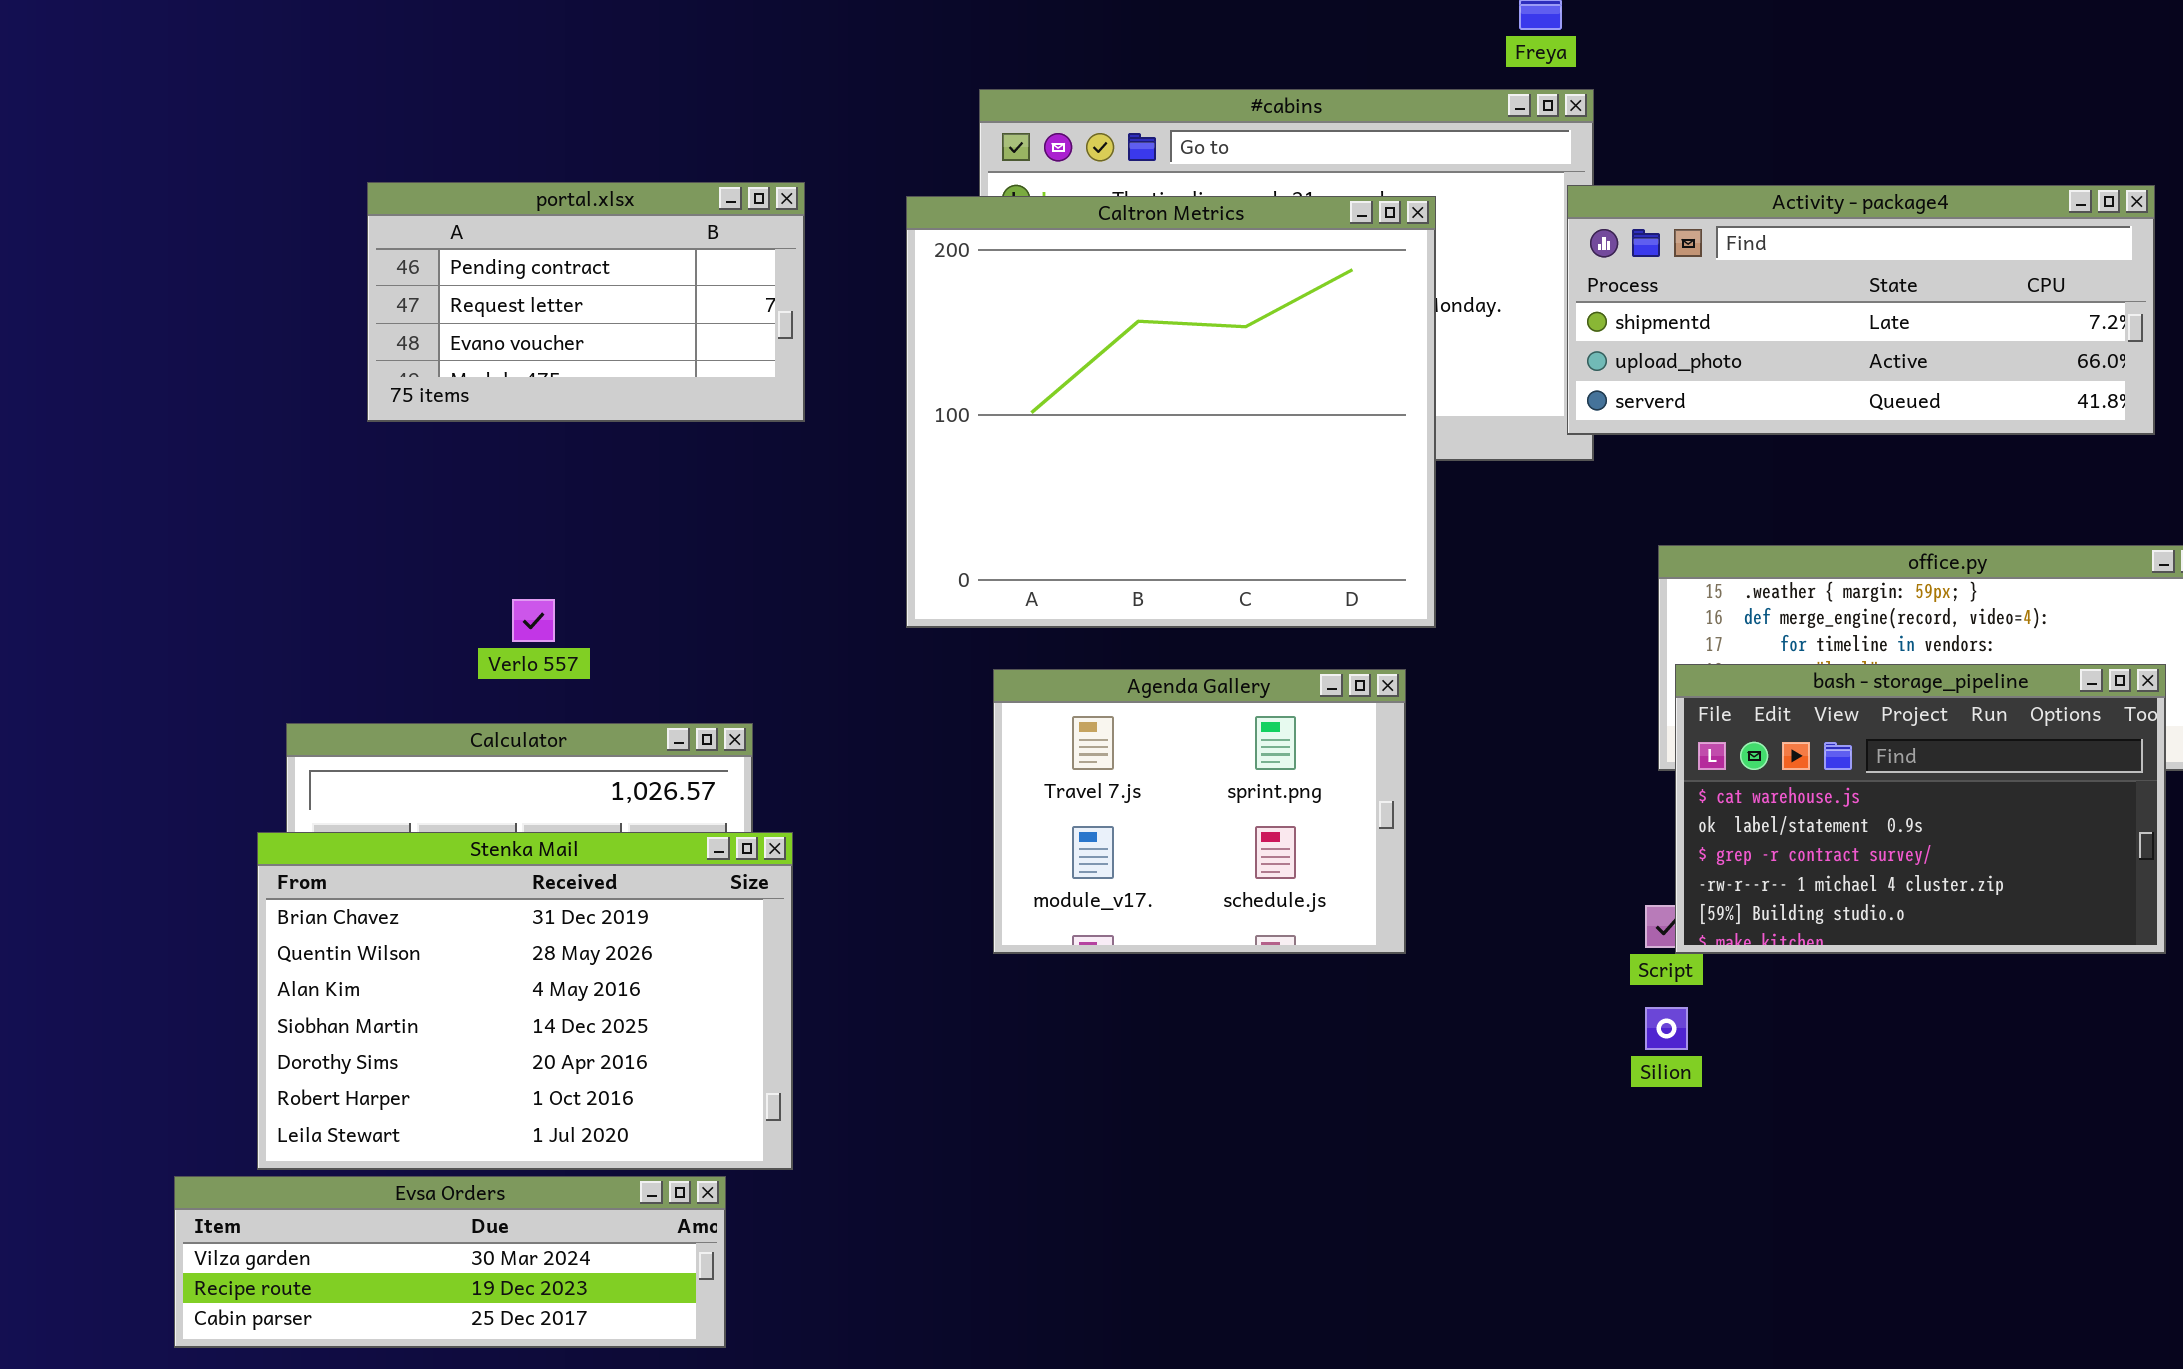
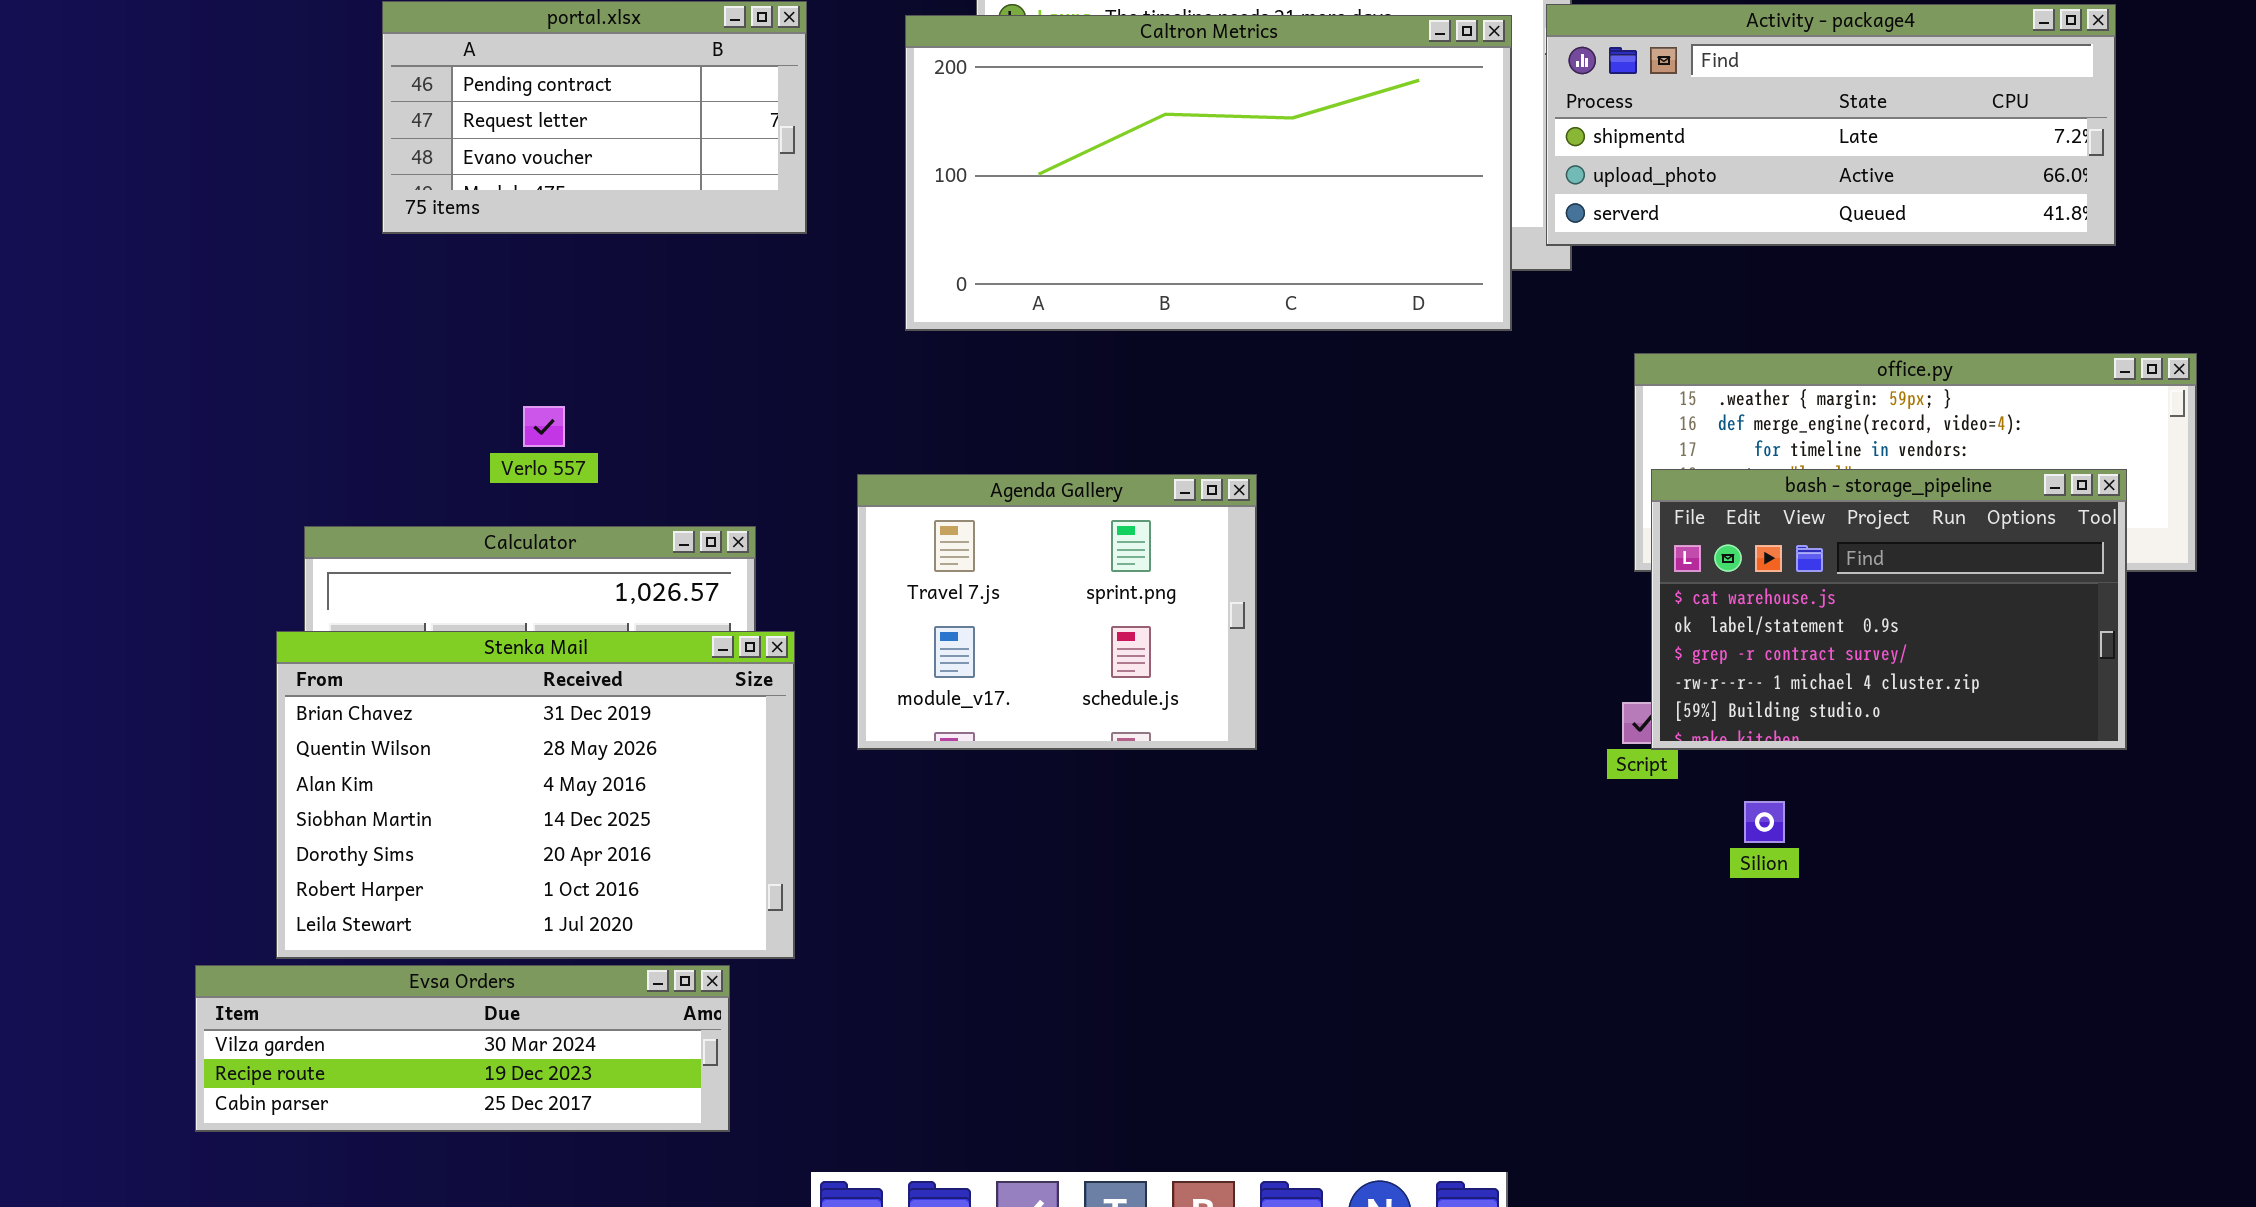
Caltron Metrics: [906,196,1436,628] -> [905,15,1512,331], resized
Agenda Gallery: [993,669,1406,954] -> [857,474,1257,750], moved
Silion: [1645,1007,1688,1050] -> [1744,801,1785,843], moved

